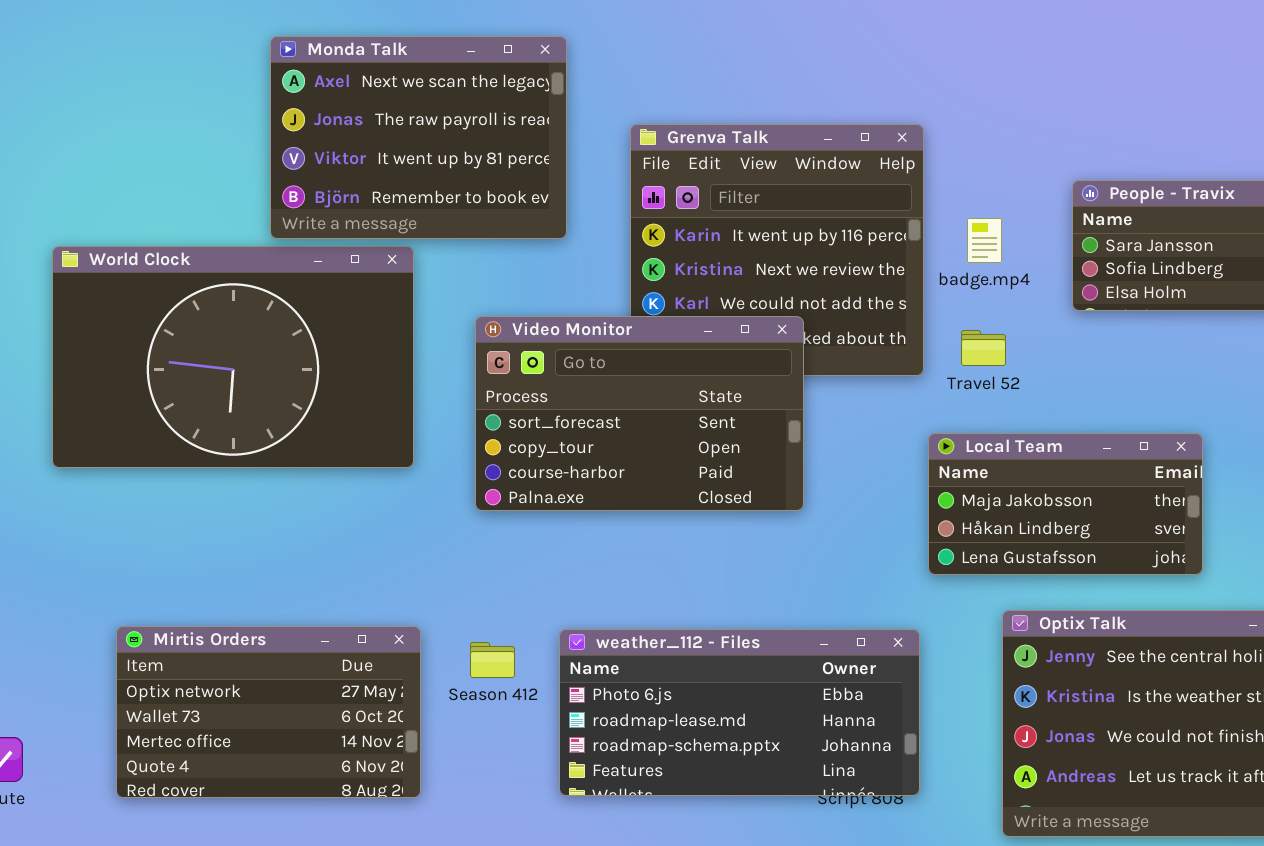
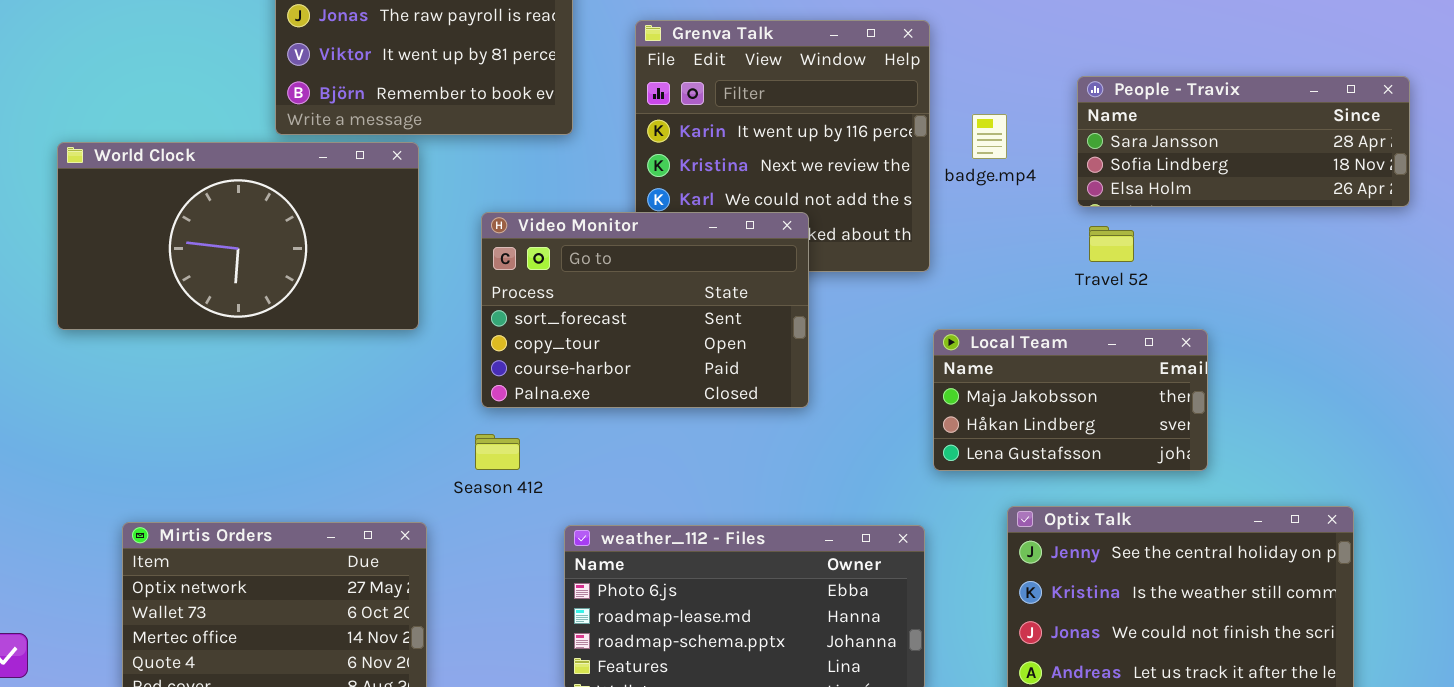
World Clock: [52,246,414,468] -> [57,142,419,330], resized
Travel 52: [961,330,1006,366] -> [1089,226,1134,262], moved
Season 412: [470,642,515,678] -> [475,434,520,470], moved

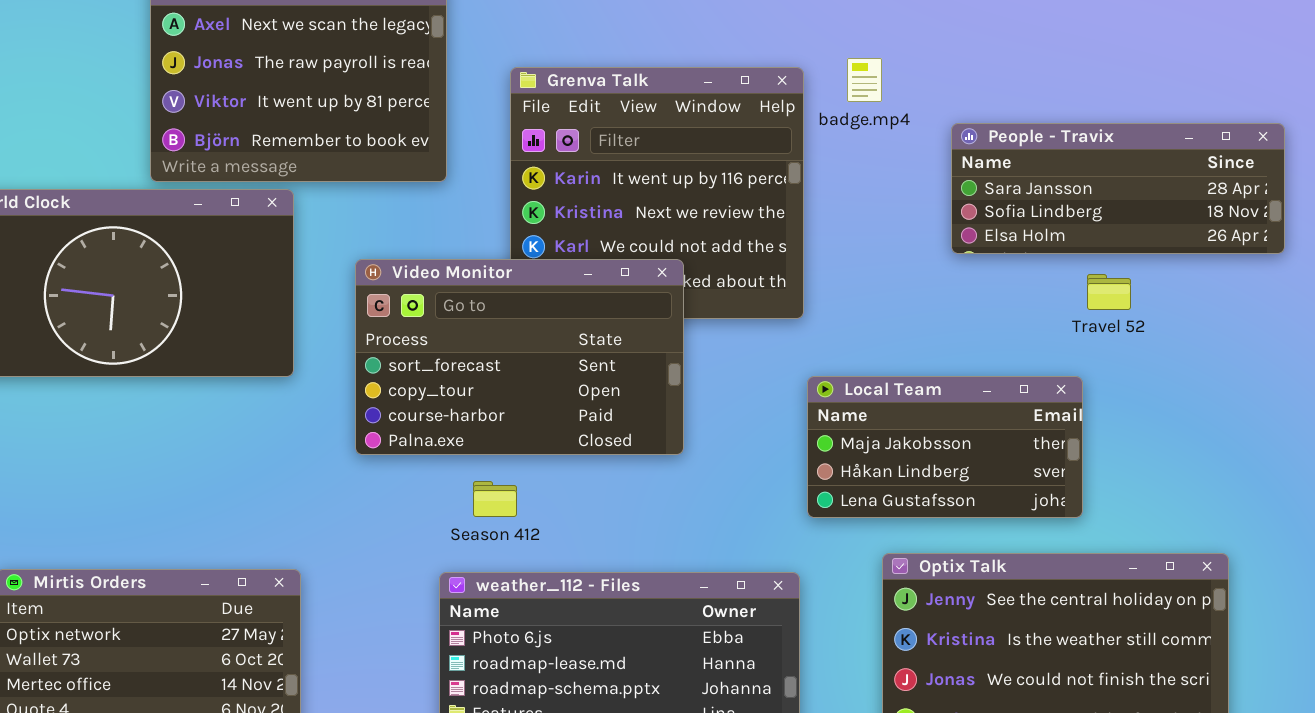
badge.mp4: [972,114,1007,159] -> [847,58,882,102], moved
Travel 52: [1089,226,1134,262] -> [1087,274,1131,310], moved
Season 412: [475,434,520,470] -> [473,481,517,517], moved

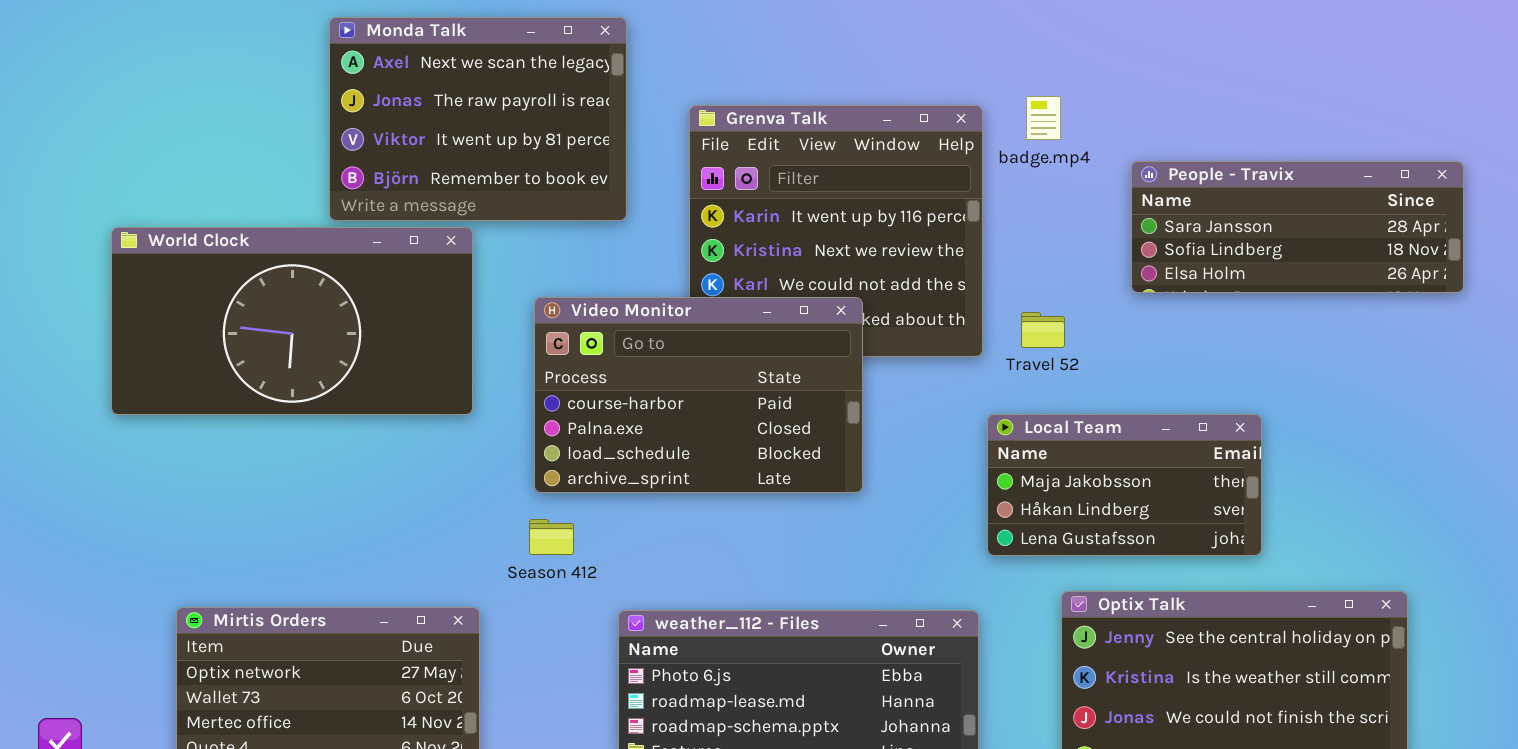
Video Monitor: [355,259,684,455] -> [534,297,863,493], scrolled down 2 rows
Travel 52: [1087,274,1131,310] -> [1021,312,1065,348], moved
Season 412: [473,481,517,517] -> [529,519,574,555], moved

